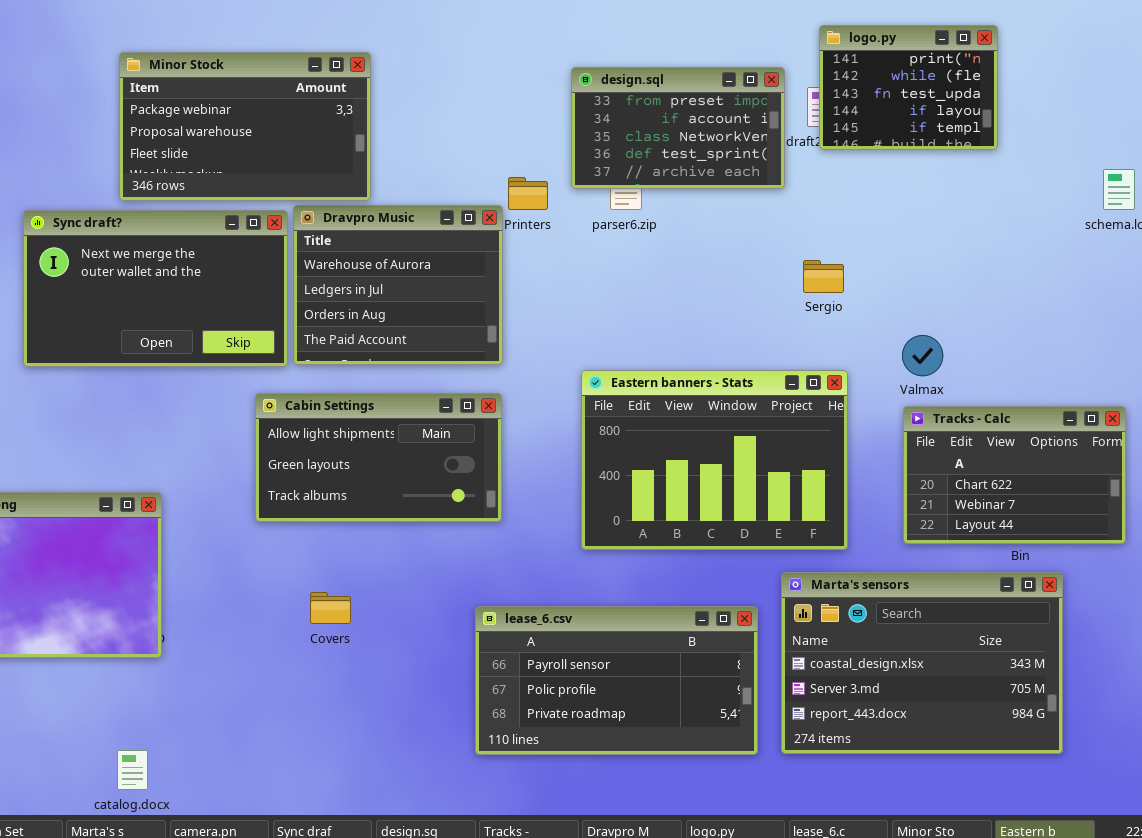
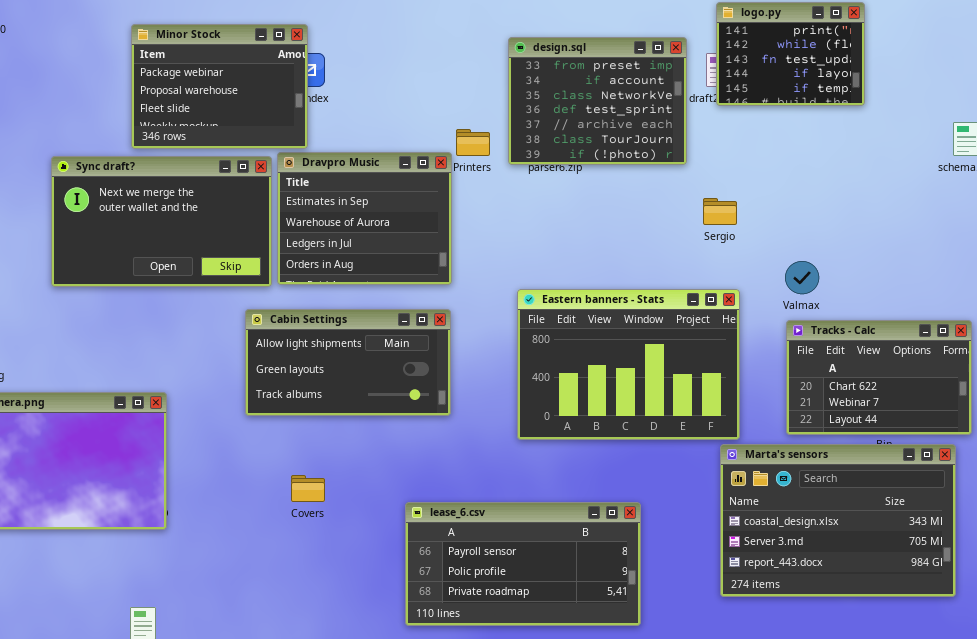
Minor Stock: [119,52,371,201] -> [131,24,308,149], resized
design.sql: [571,67,785,189] -> [508,37,687,165], resized
Dravpro Music: [293,205,503,365] -> [277,152,452,285], scrolled up 1 row
Marta's sensors: [781,572,1063,754] -> [720,444,956,597], moved
lease_6.csv: [475,606,758,755] -> [405,502,641,626], moved

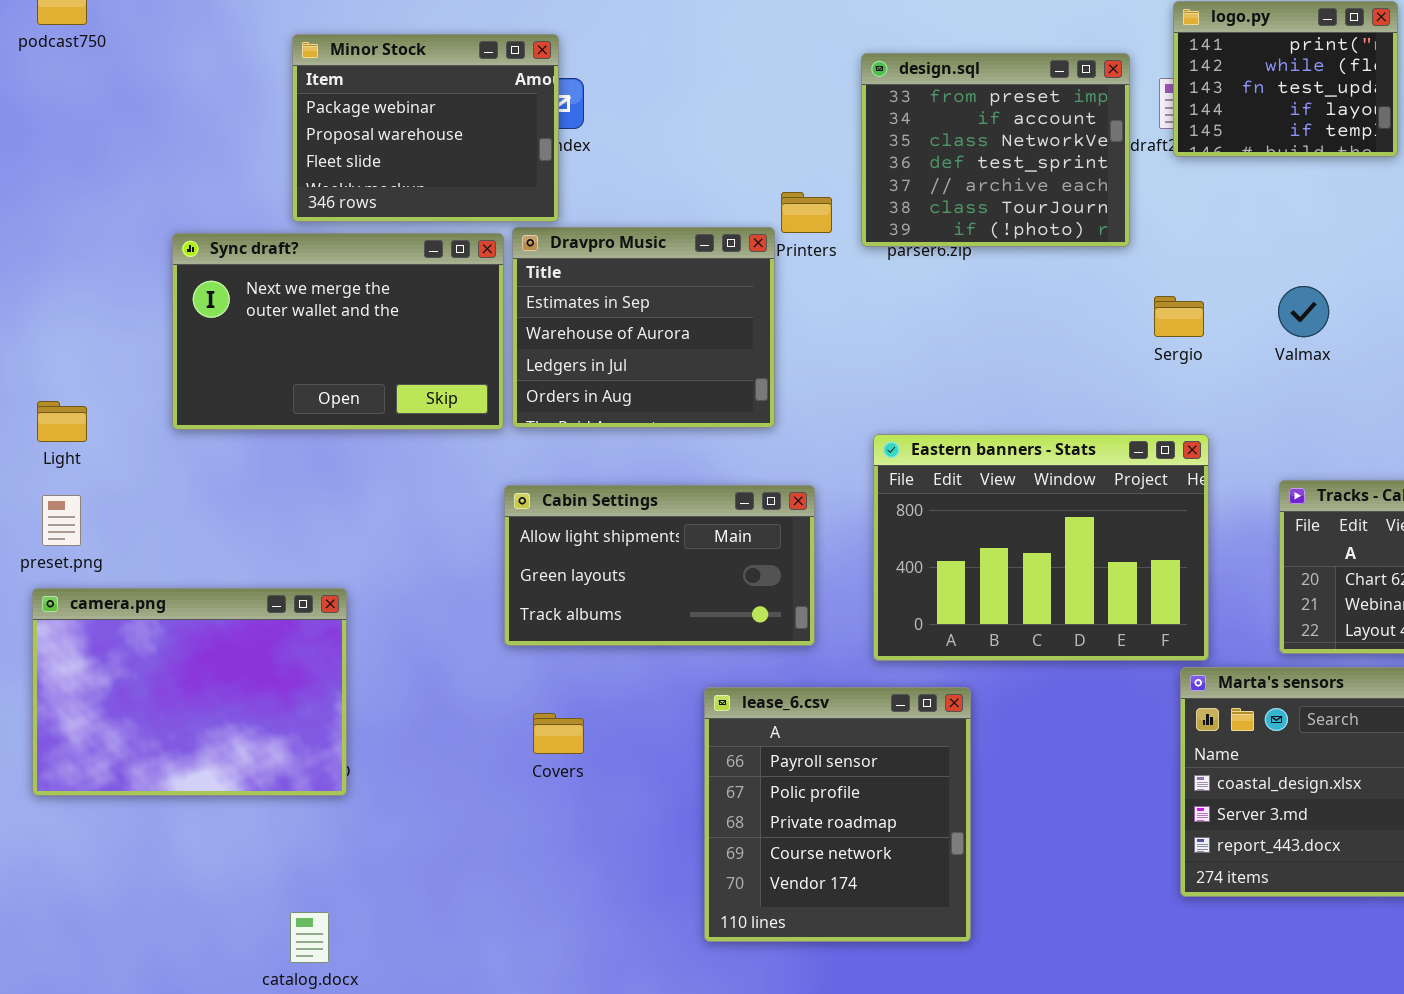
Valmax: [785,261,819,294] -> [1278,286,1329,337], moved
Cabin Settings: [245,309,451,416] -> [504,485,815,646], moved
lease_6.csv: [405,502,641,626] -> [704,687,971,942], resized

